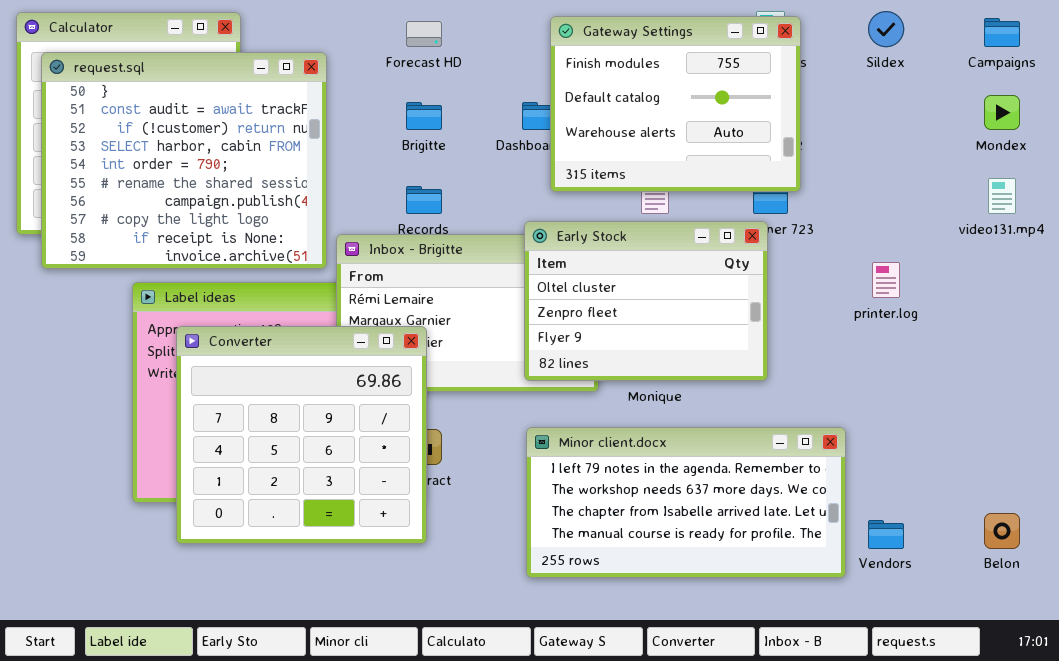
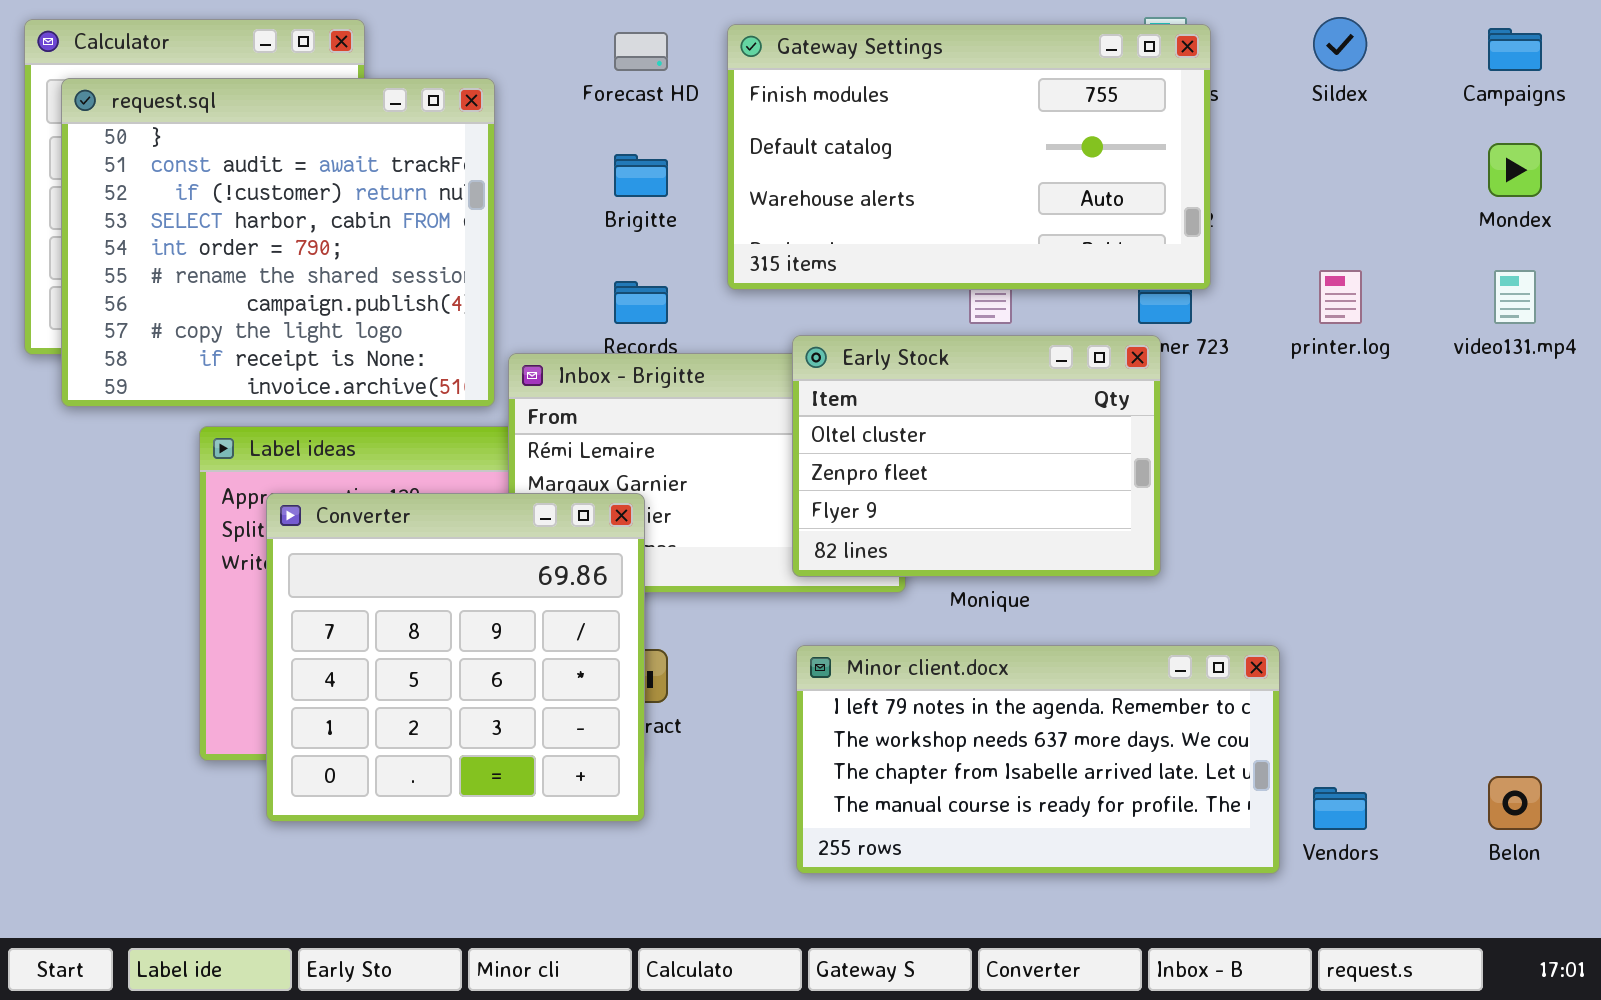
Gateway Settings: [550,16,801,192] -> [727,24,1211,290], resized
printer.log: [872,262,900,298] -> [1319,270,1362,324], moved

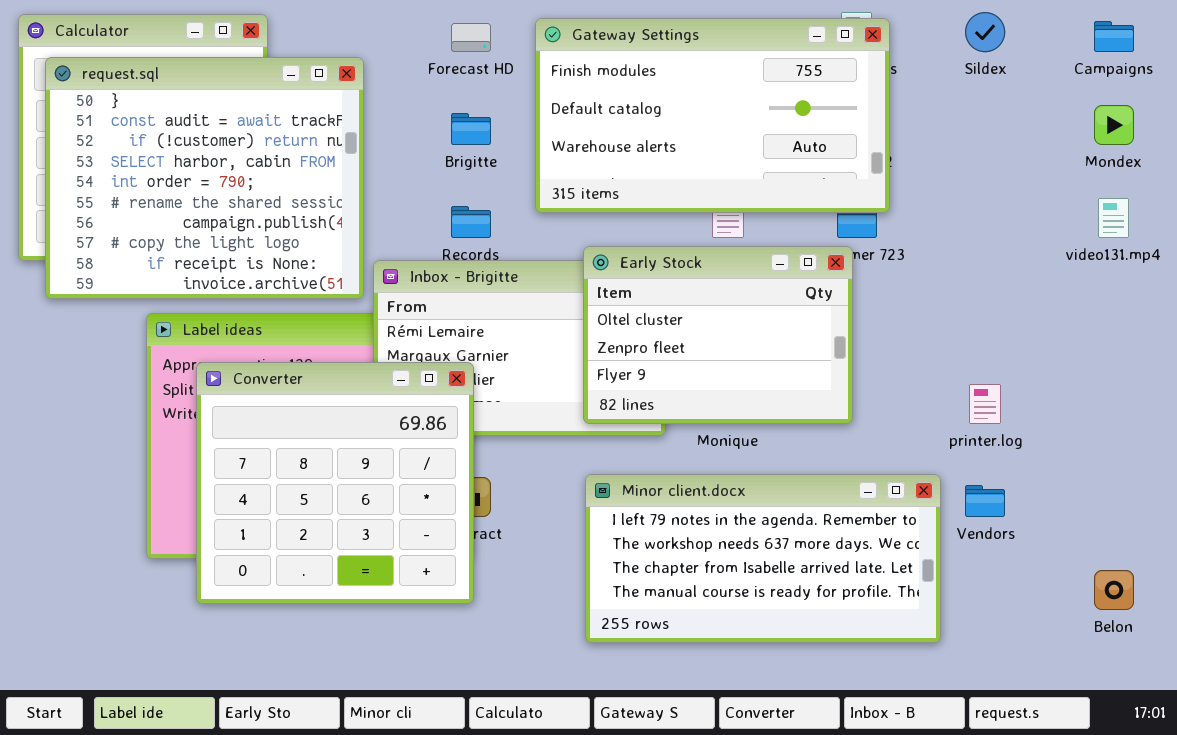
printer.log: [1319,270,1362,324] -> [969,384,1001,424], moved
Vendors: [1313,787,1367,830] -> [965,485,1005,517], moved

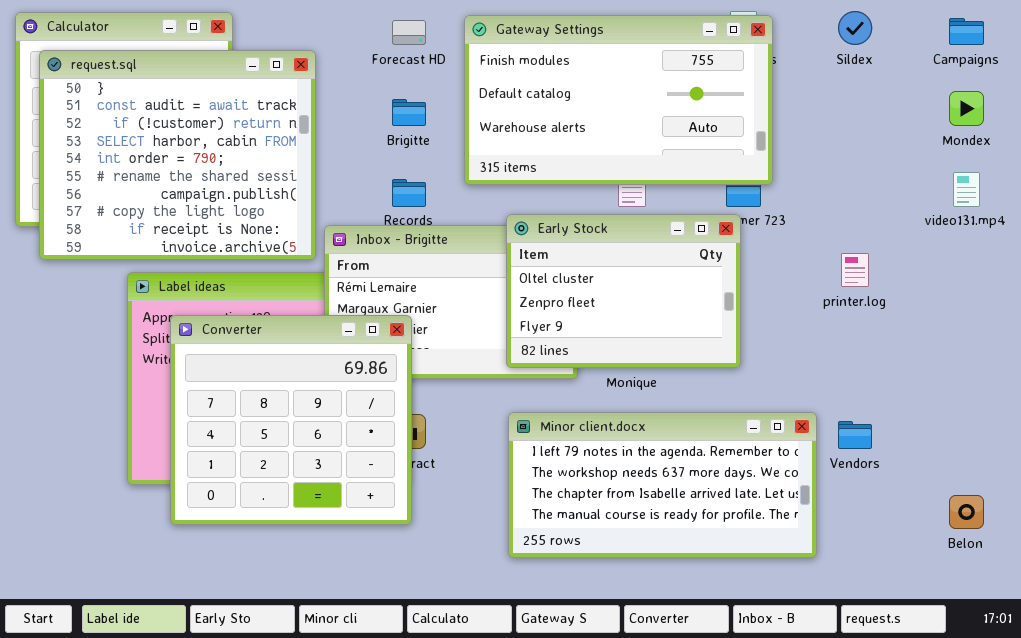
printer.log: [969,384,1001,424] -> [841,253,869,287], moved

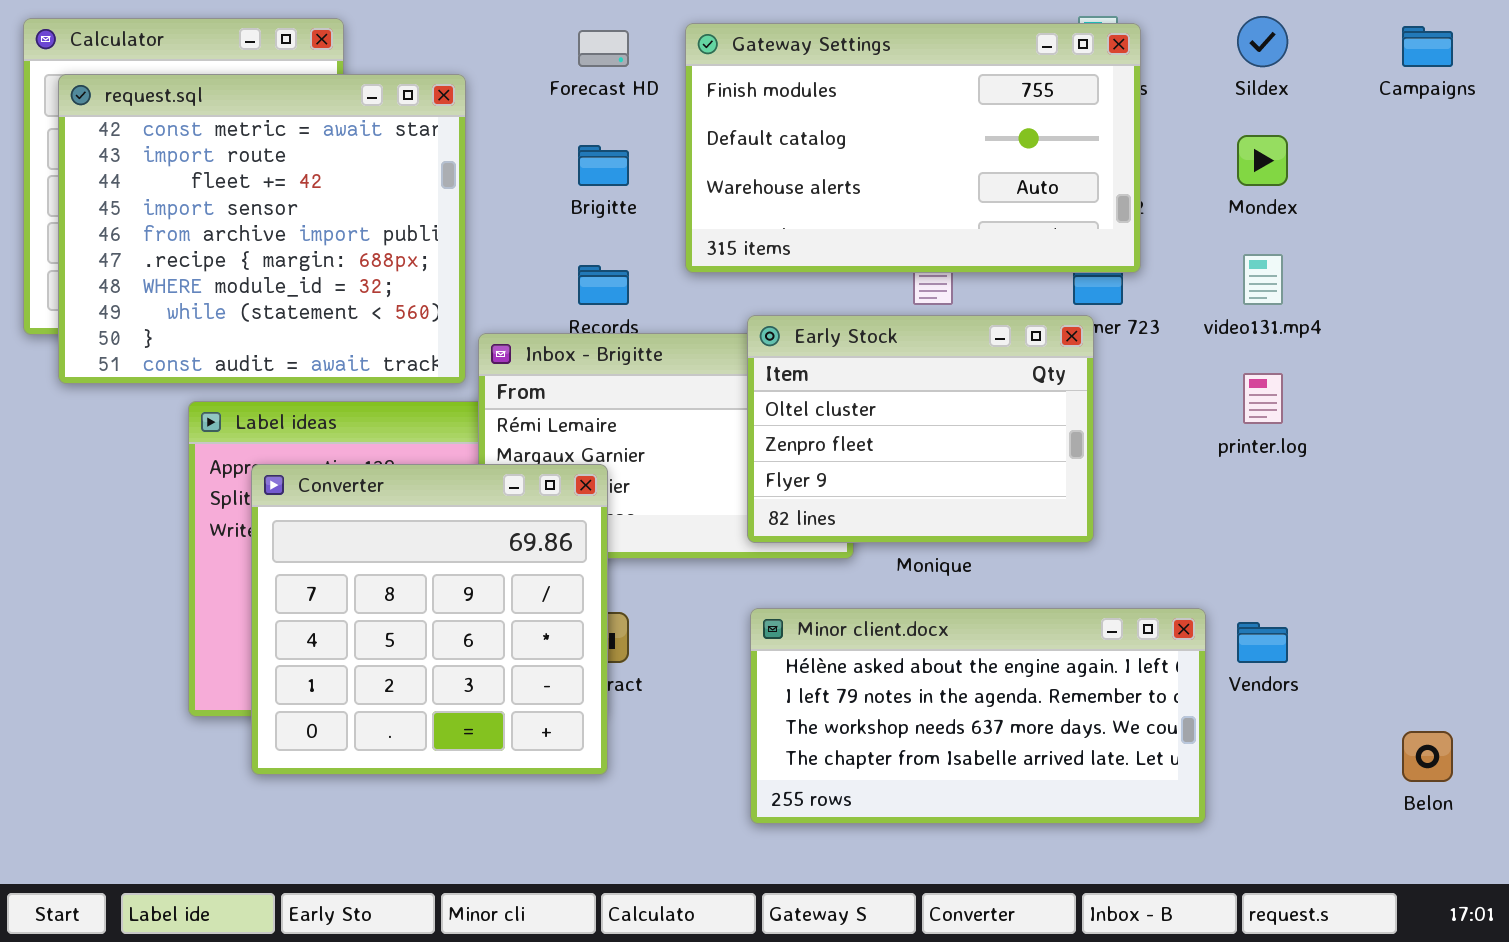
request.sql: [39,50,316,260] -> [58,74,466,384], scrolled up 8 rows
Mondex: [949,91,984,126] -> [1237,135,1288,186], moved
video131.mp4: [953,172,980,207] -> [1243,254,1283,305], moved
Minor client.docx: [508,412,817,558] -> [750,608,1206,824], scrolled up 1 row

